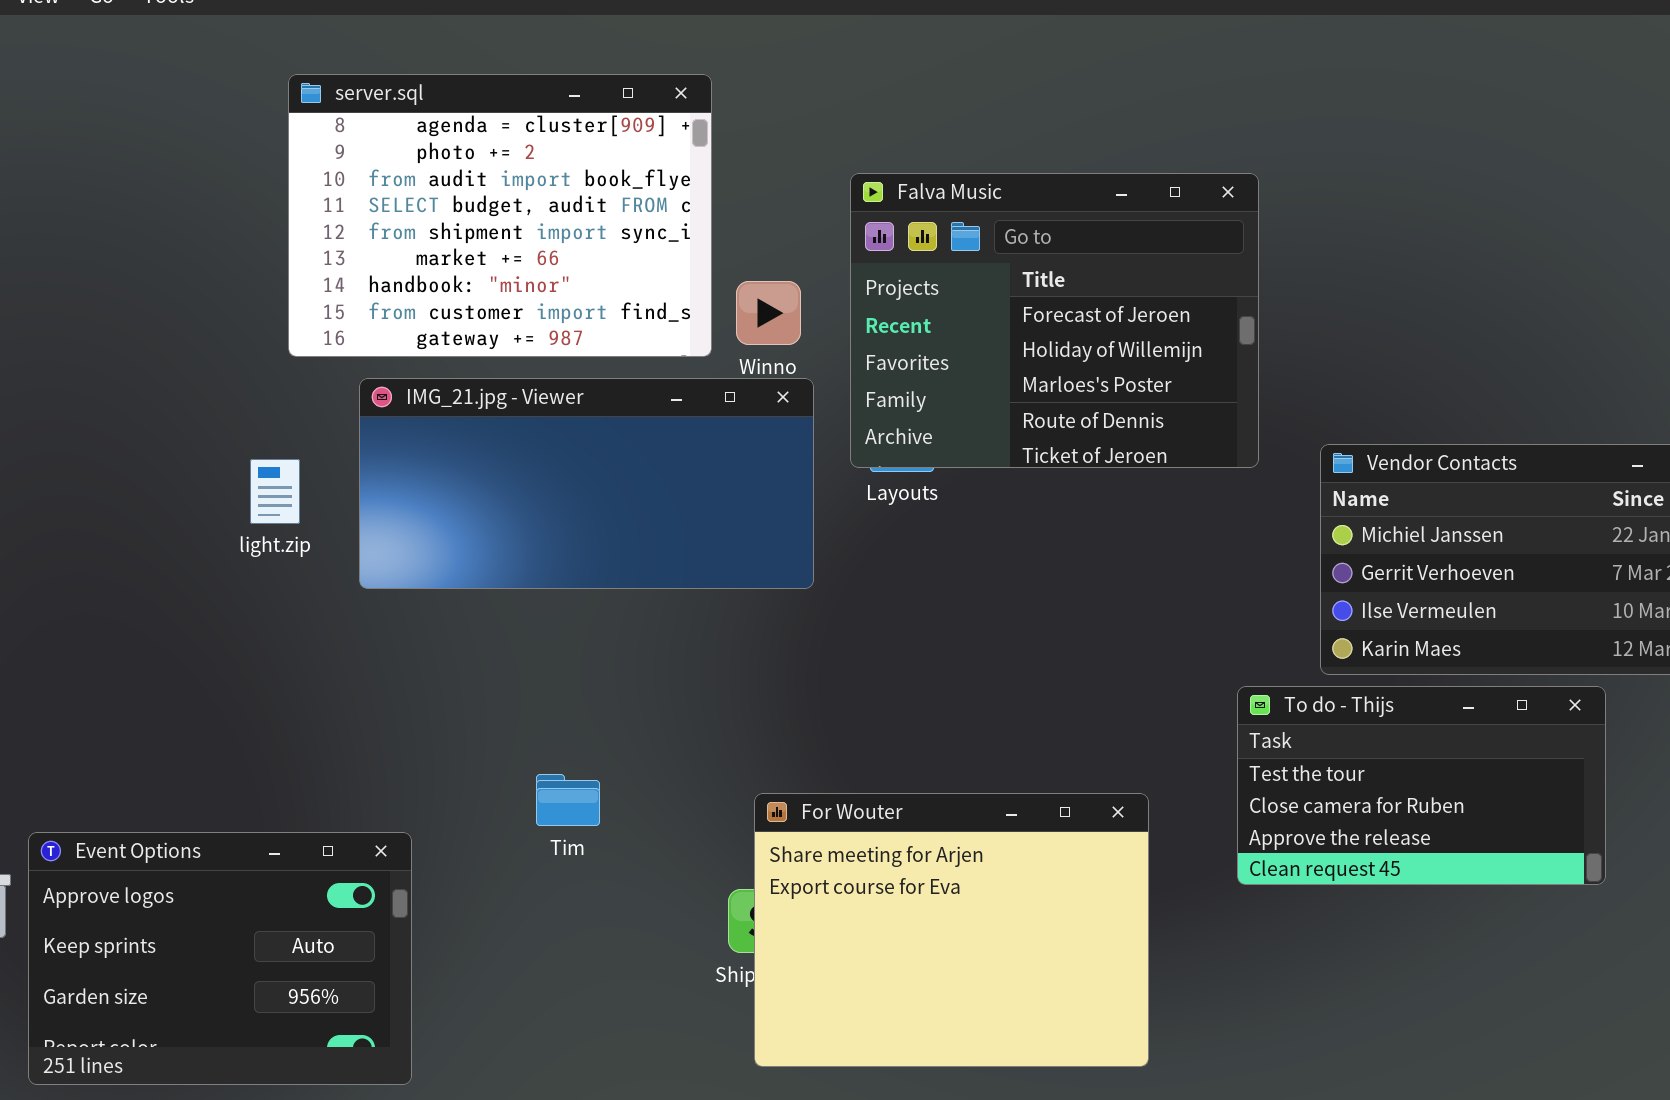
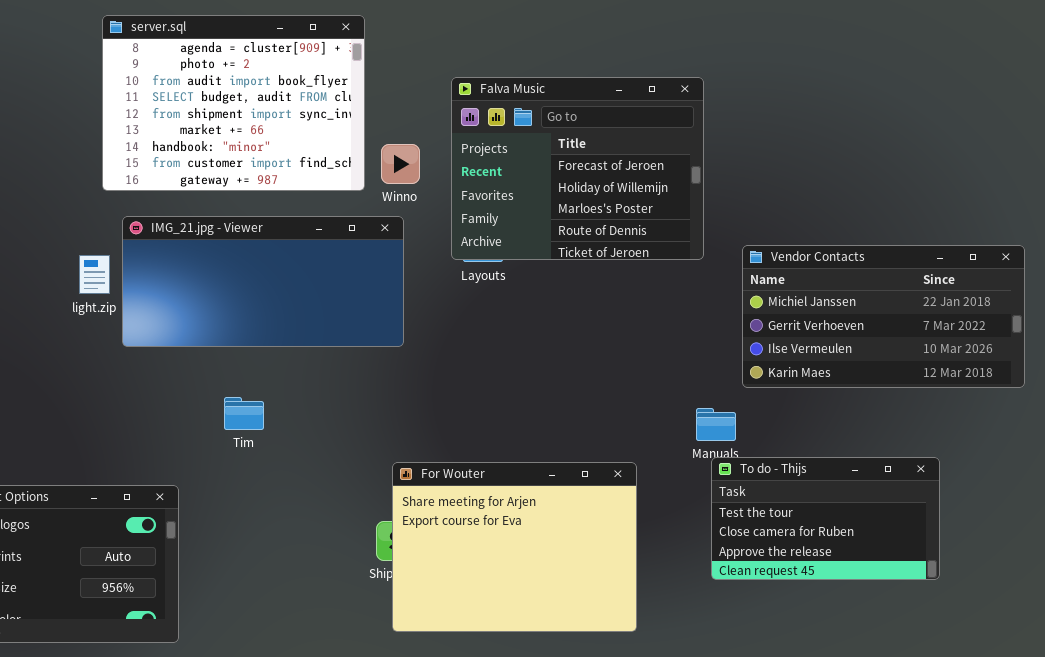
IMG_21.jpg - Viewer: [359,378,814,589] -> [122,216,404,347], moved
To do - Thijs: [1237,686,1606,885] -> [711,457,940,580], moved
Tim: [536,774,600,826] -> [224,397,264,430], moved

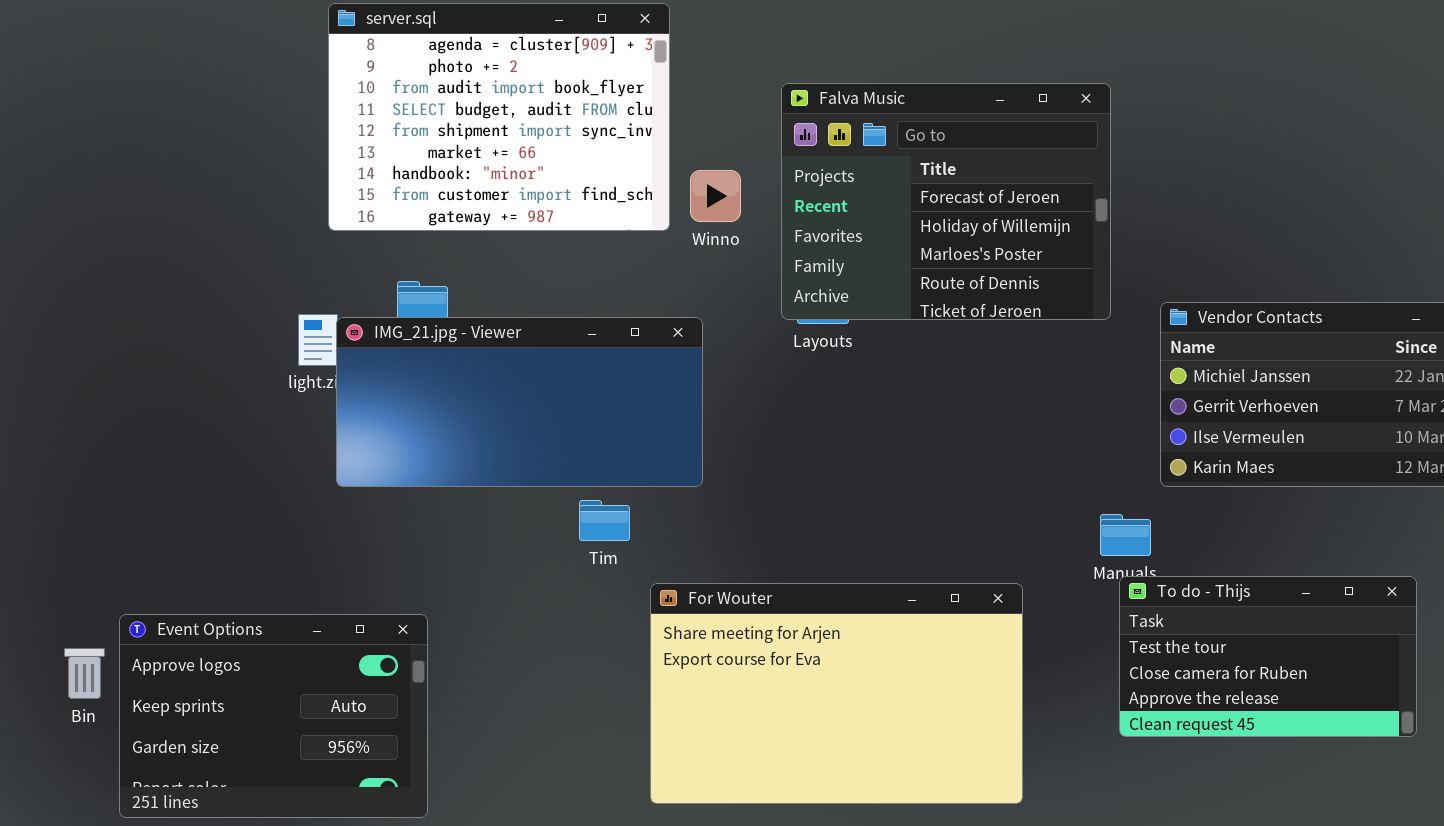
IMG_21.jpg - Viewer: [122,216,404,347] -> [336,317,703,487], moved
Tim: [224,397,264,430] -> [579,500,630,541], moved
For Wouter: [392,462,637,632] -> [650,583,1023,804], resized

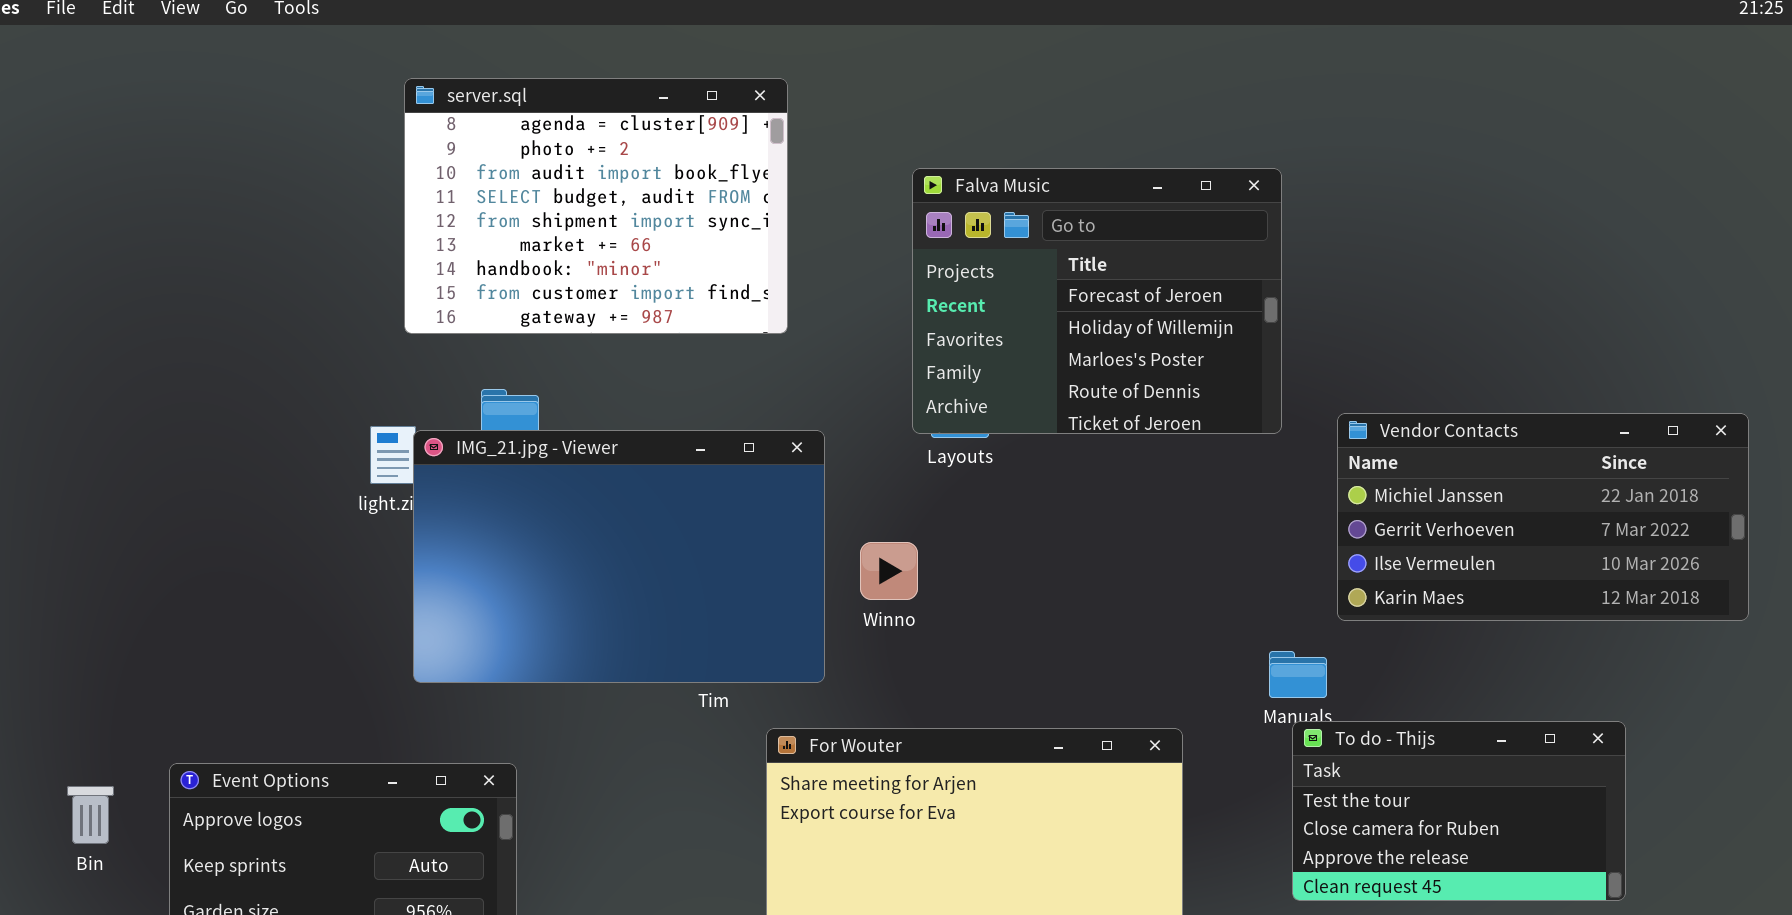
Winno: [690,170,741,222] -> [860,542,918,600], moved
IMG_21.jpg - Viewer: [336,317,703,487] -> [413,430,825,683], resized
Bin: [64,648,105,699] -> [67,786,114,844], moved

